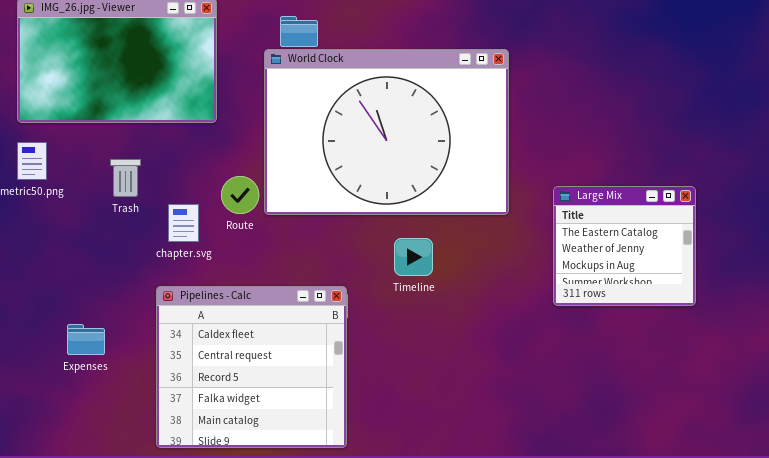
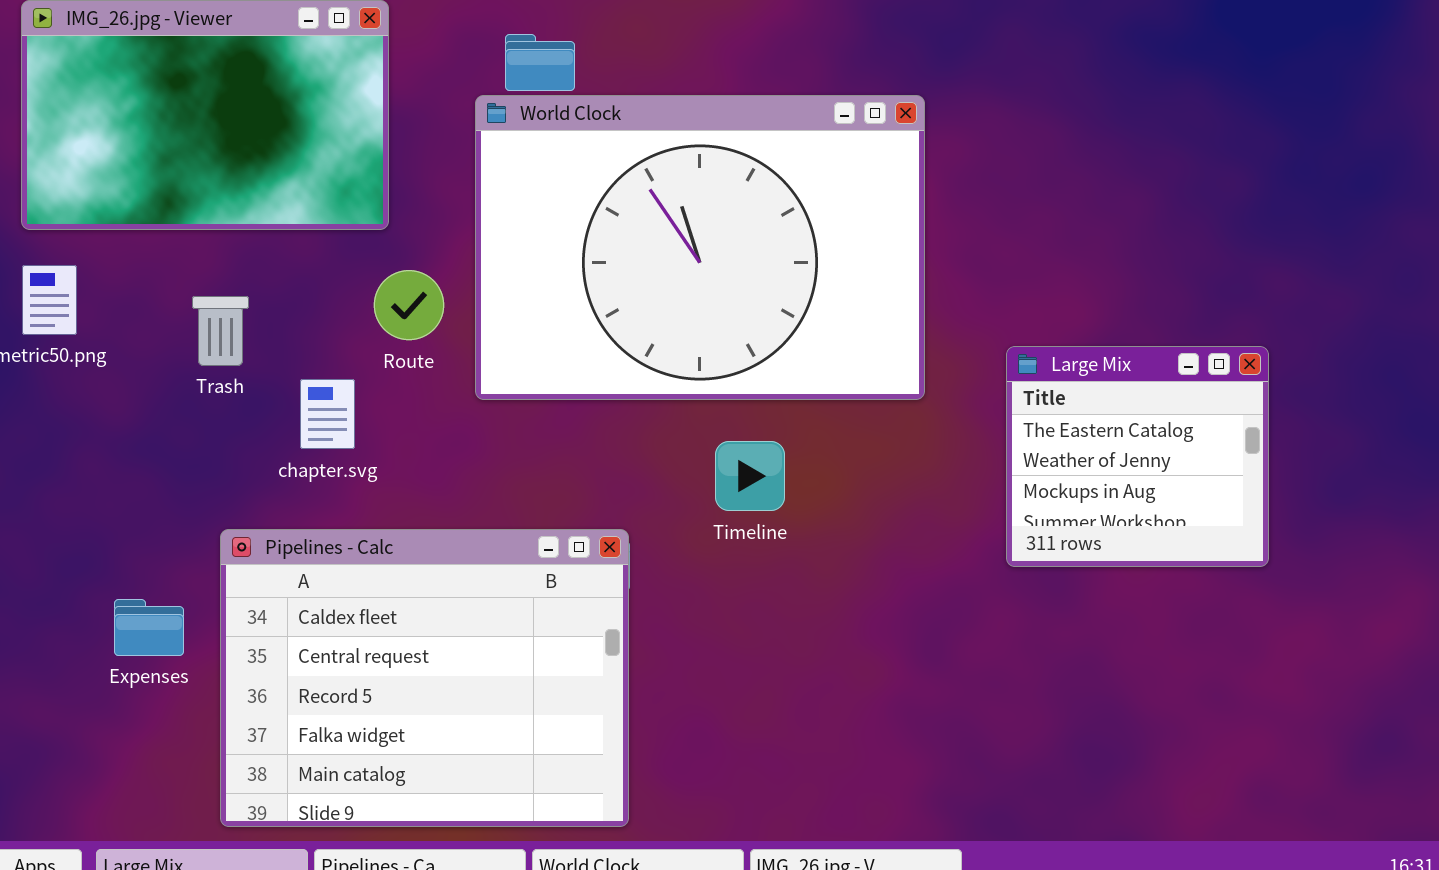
Route: [221,176,259,214] -> [374,270,444,340], moved
Pipelines - Calc: [156,286,347,448] -> [220,529,629,827], resized

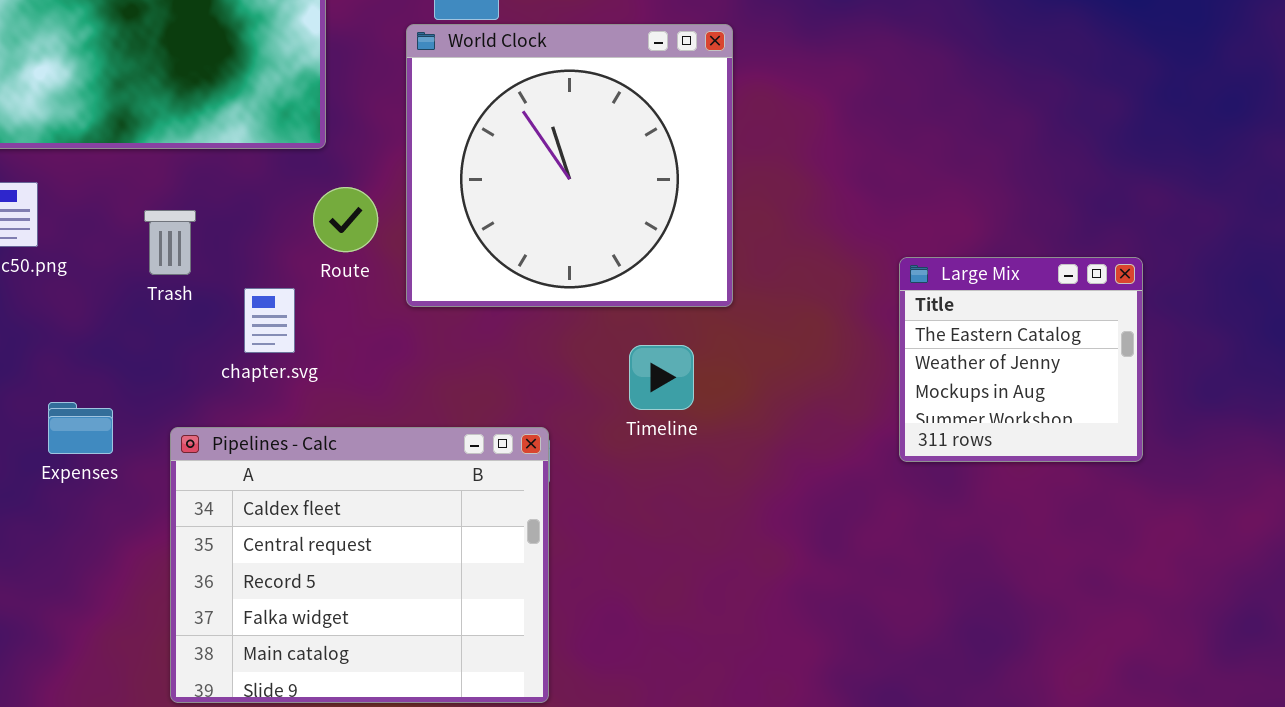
World Clock: [475,95,925,400] -> [406,24,733,307], resized
Expenses: [114,599,184,656] -> [48,402,113,454], moved

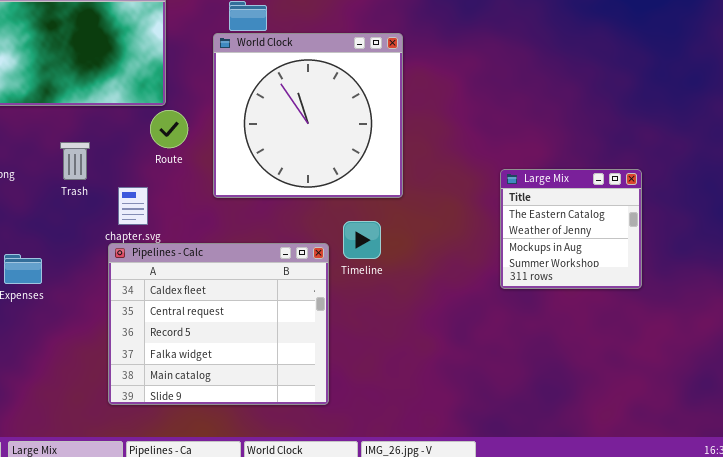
Route: [313,187,378,252] -> [150,110,188,148], moved
Pipelines - Calc: [170,427,549,703] -> [108,243,329,405], moved

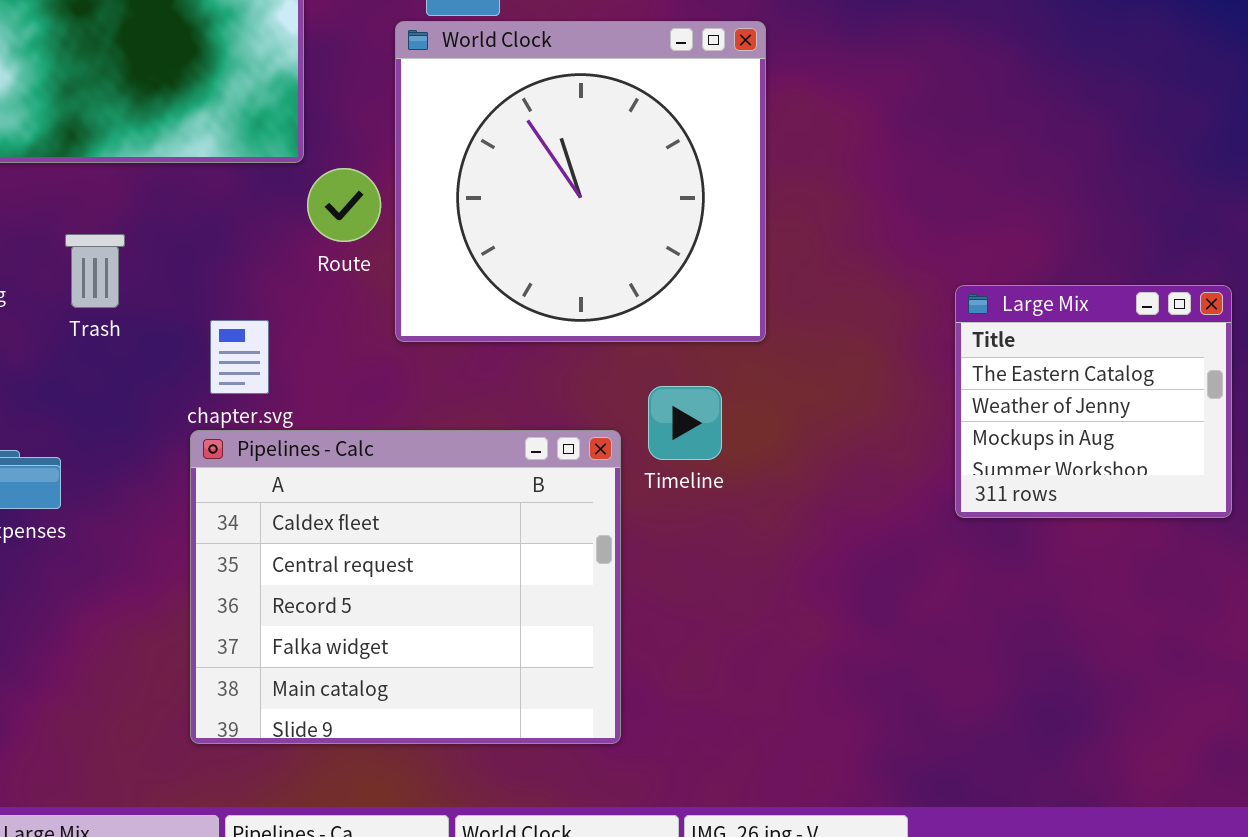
Route: [150,110,188,148] -> [307,168,381,242], moved
Trash: [60,142,90,180] -> [65,234,125,308], moved

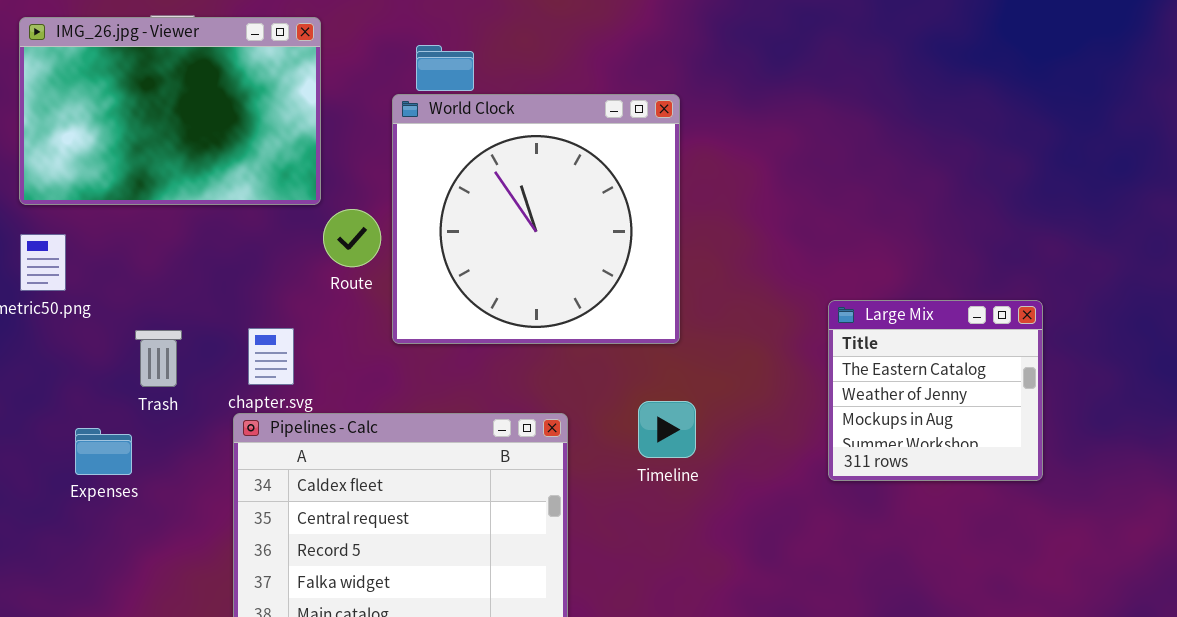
Trash: [65,234,125,308] -> [135,330,182,387], moved
Timeline: [648,386,722,460] -> [638,401,696,458], moved

